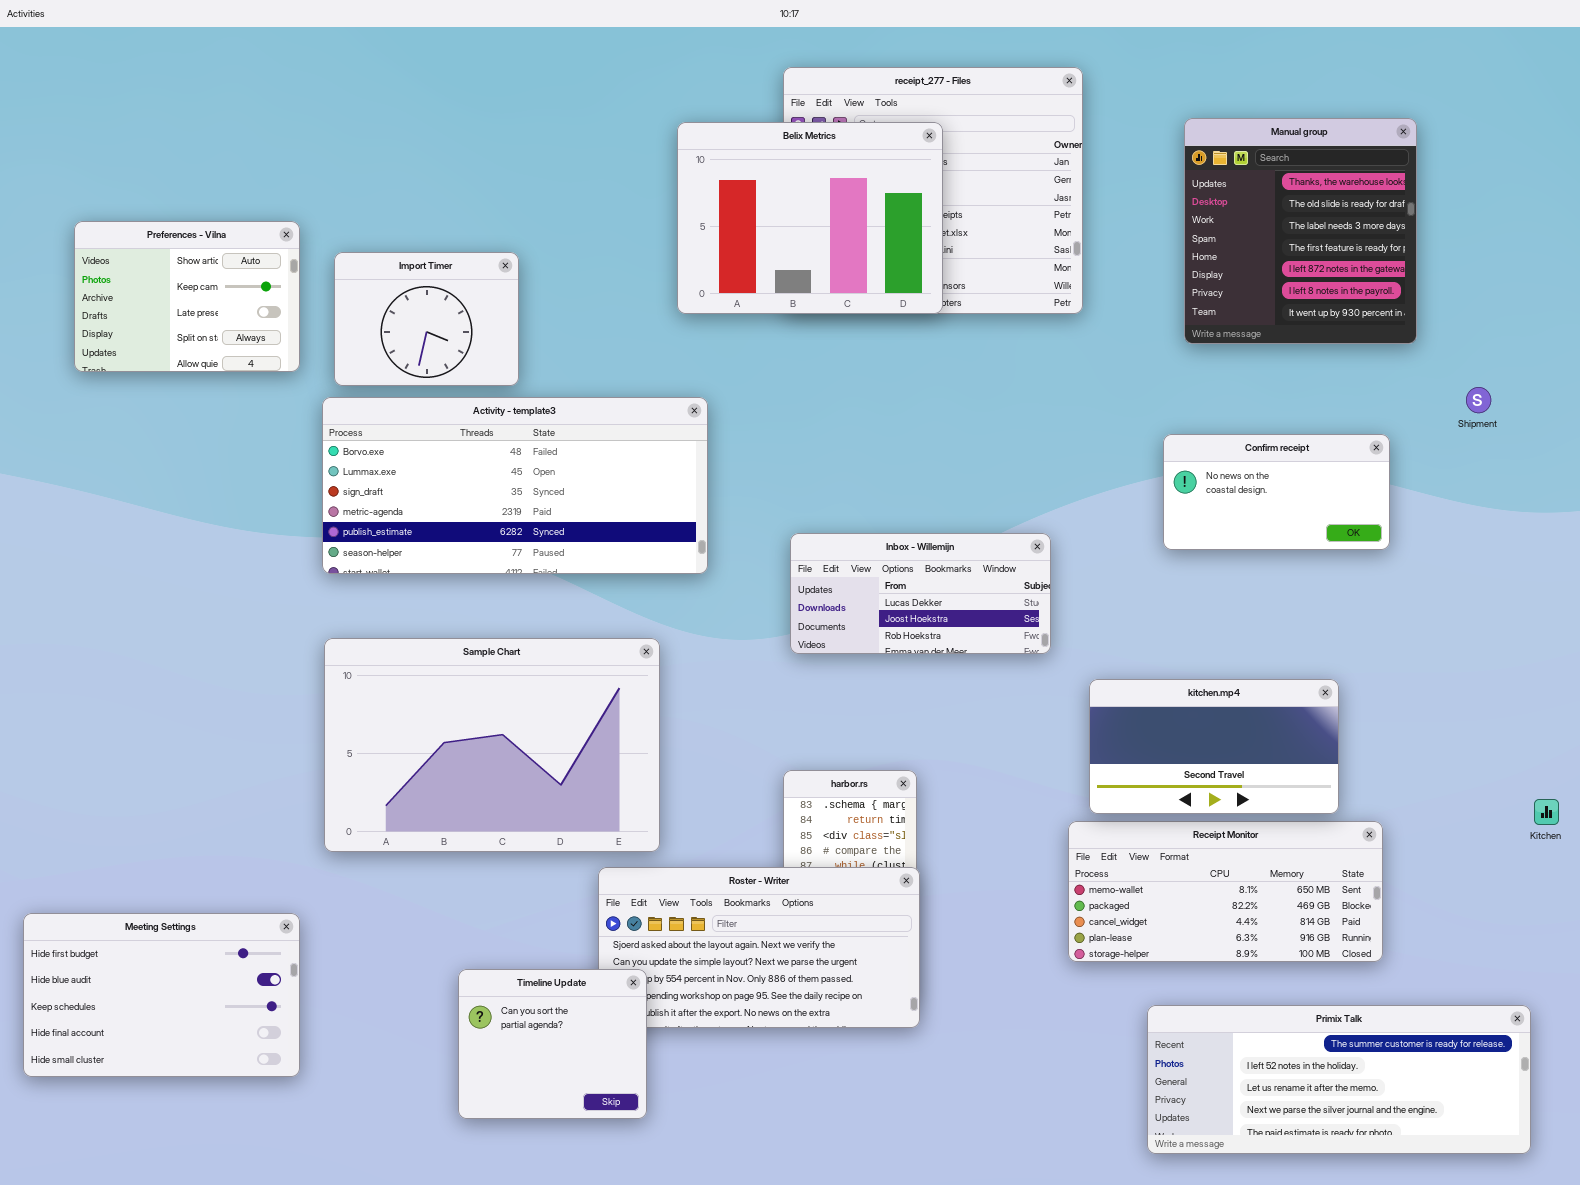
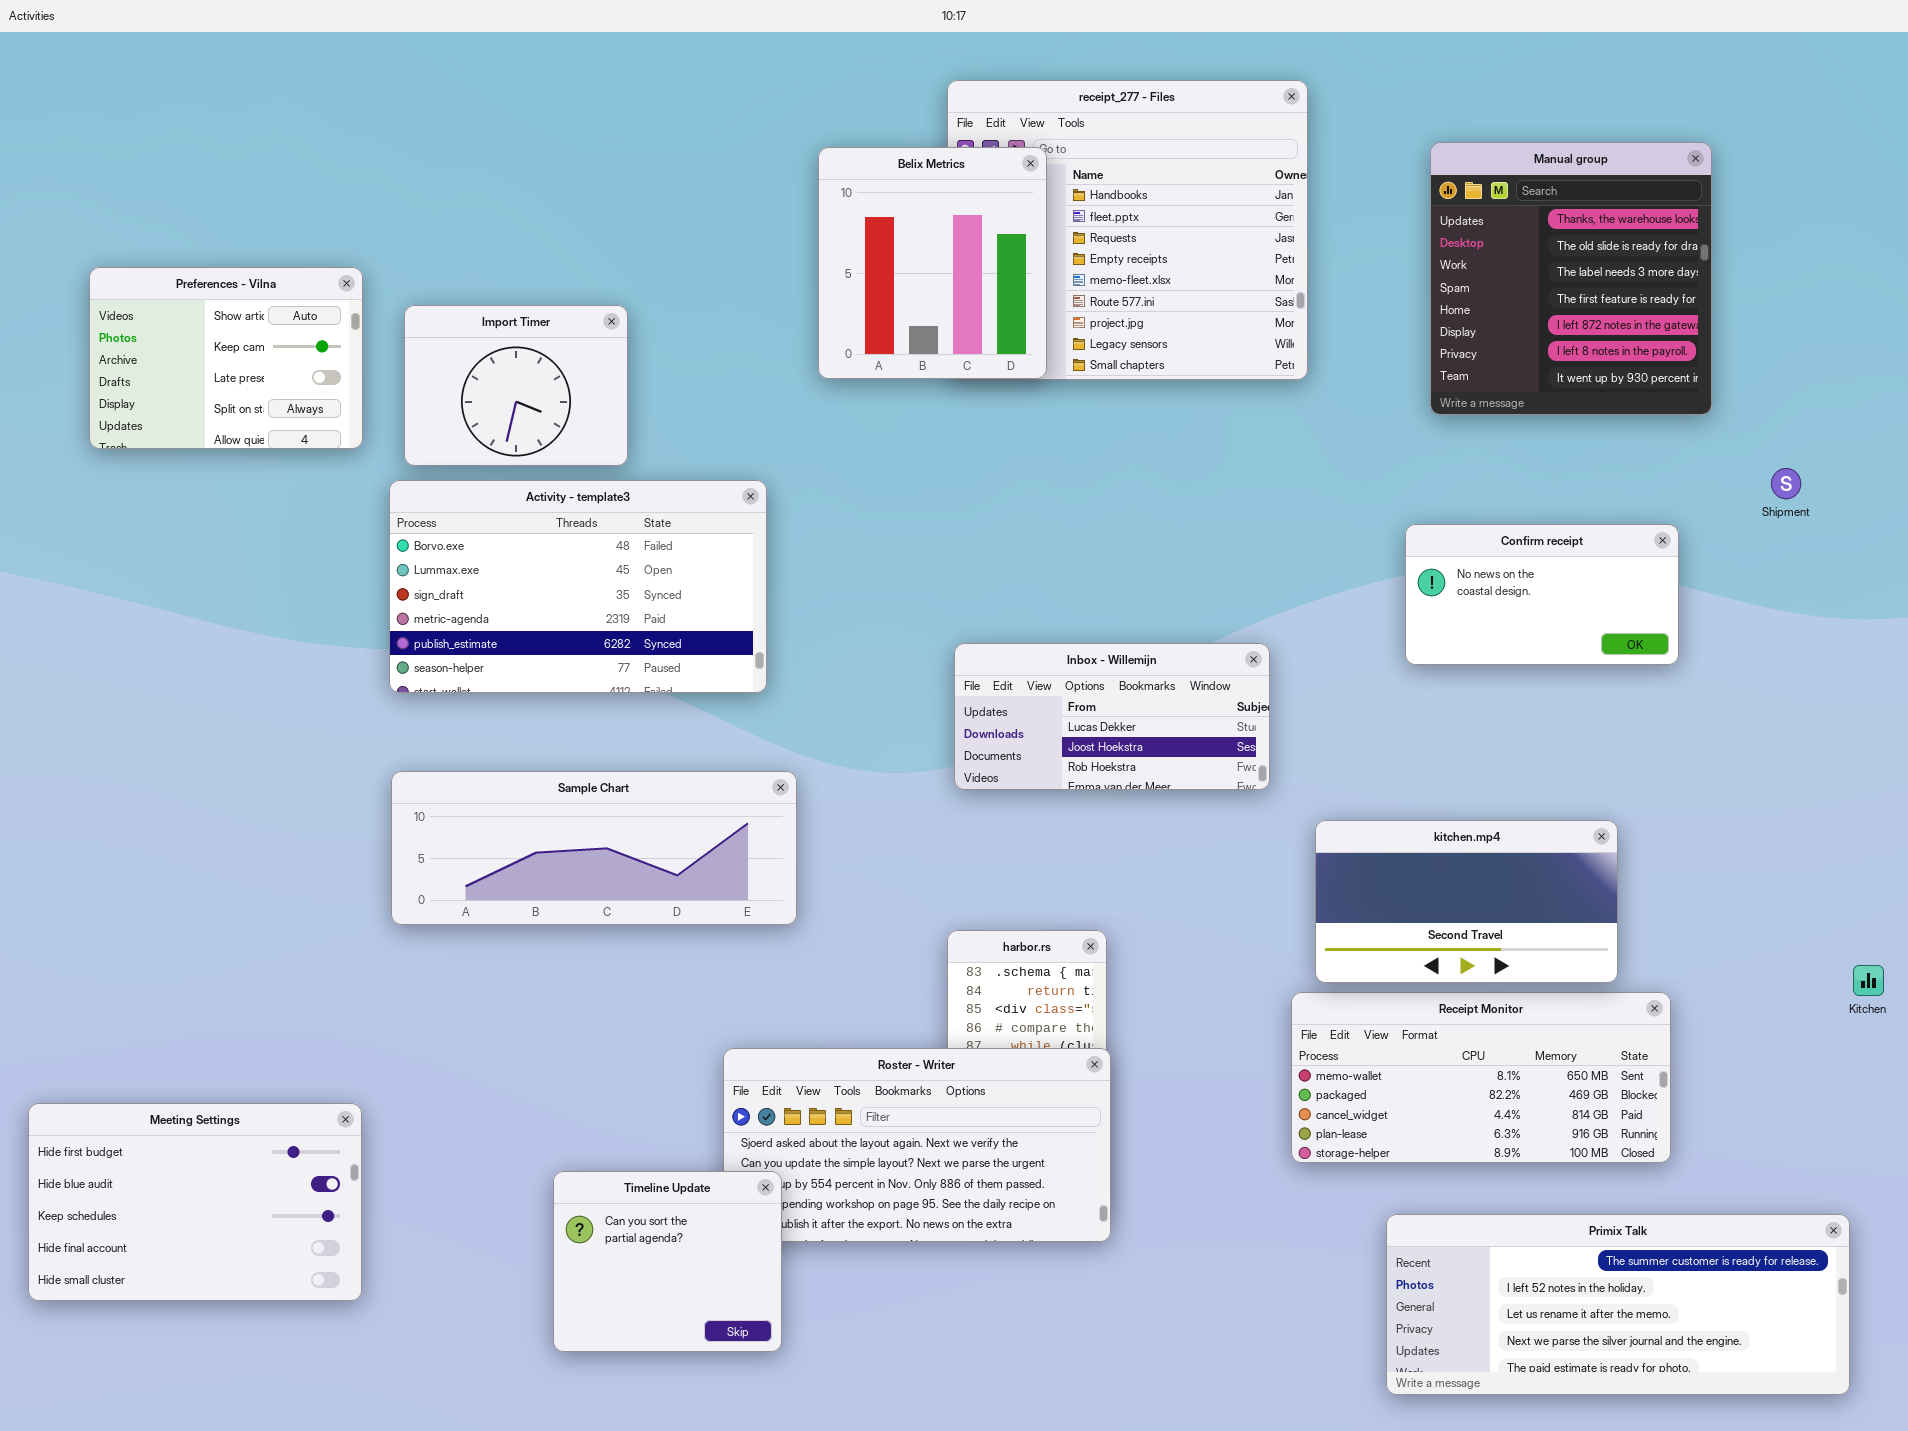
Belix Metrics: [677,122,943,314] -> [818,147,1047,379], resized
Activity - template3: [322,397,708,574] -> [389,480,767,693], resized
Sample Chart: [324,638,660,852] -> [391,771,797,925], resized

